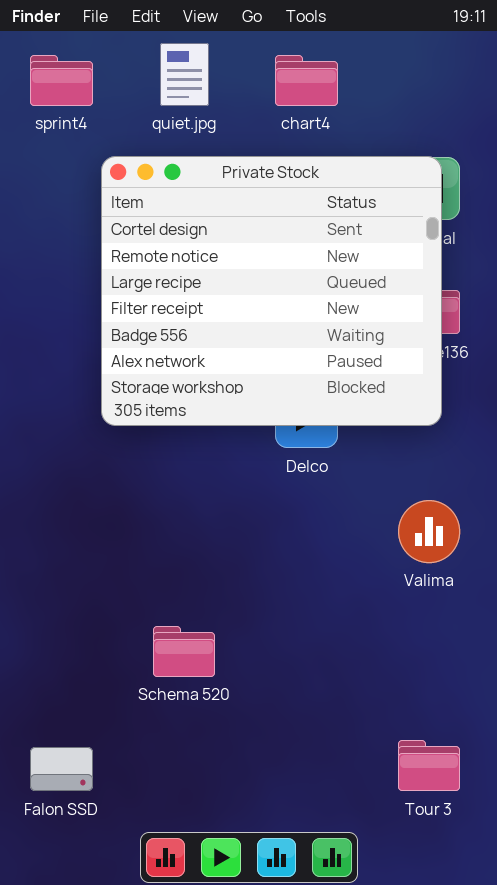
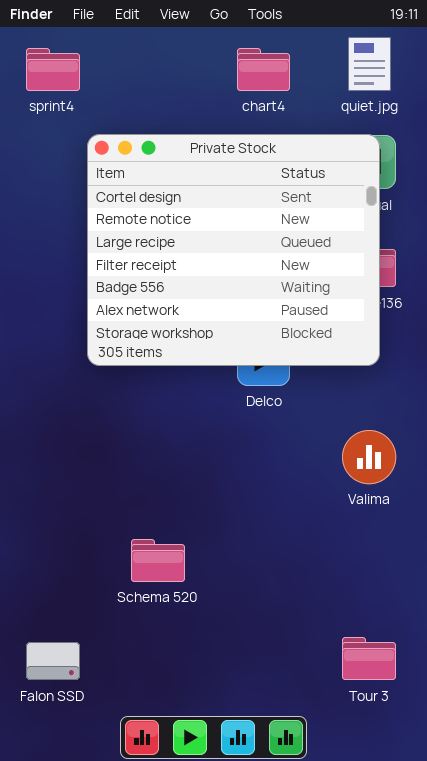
quiet.jpg: [160,43,209,106] -> [348,37,391,91], moved

